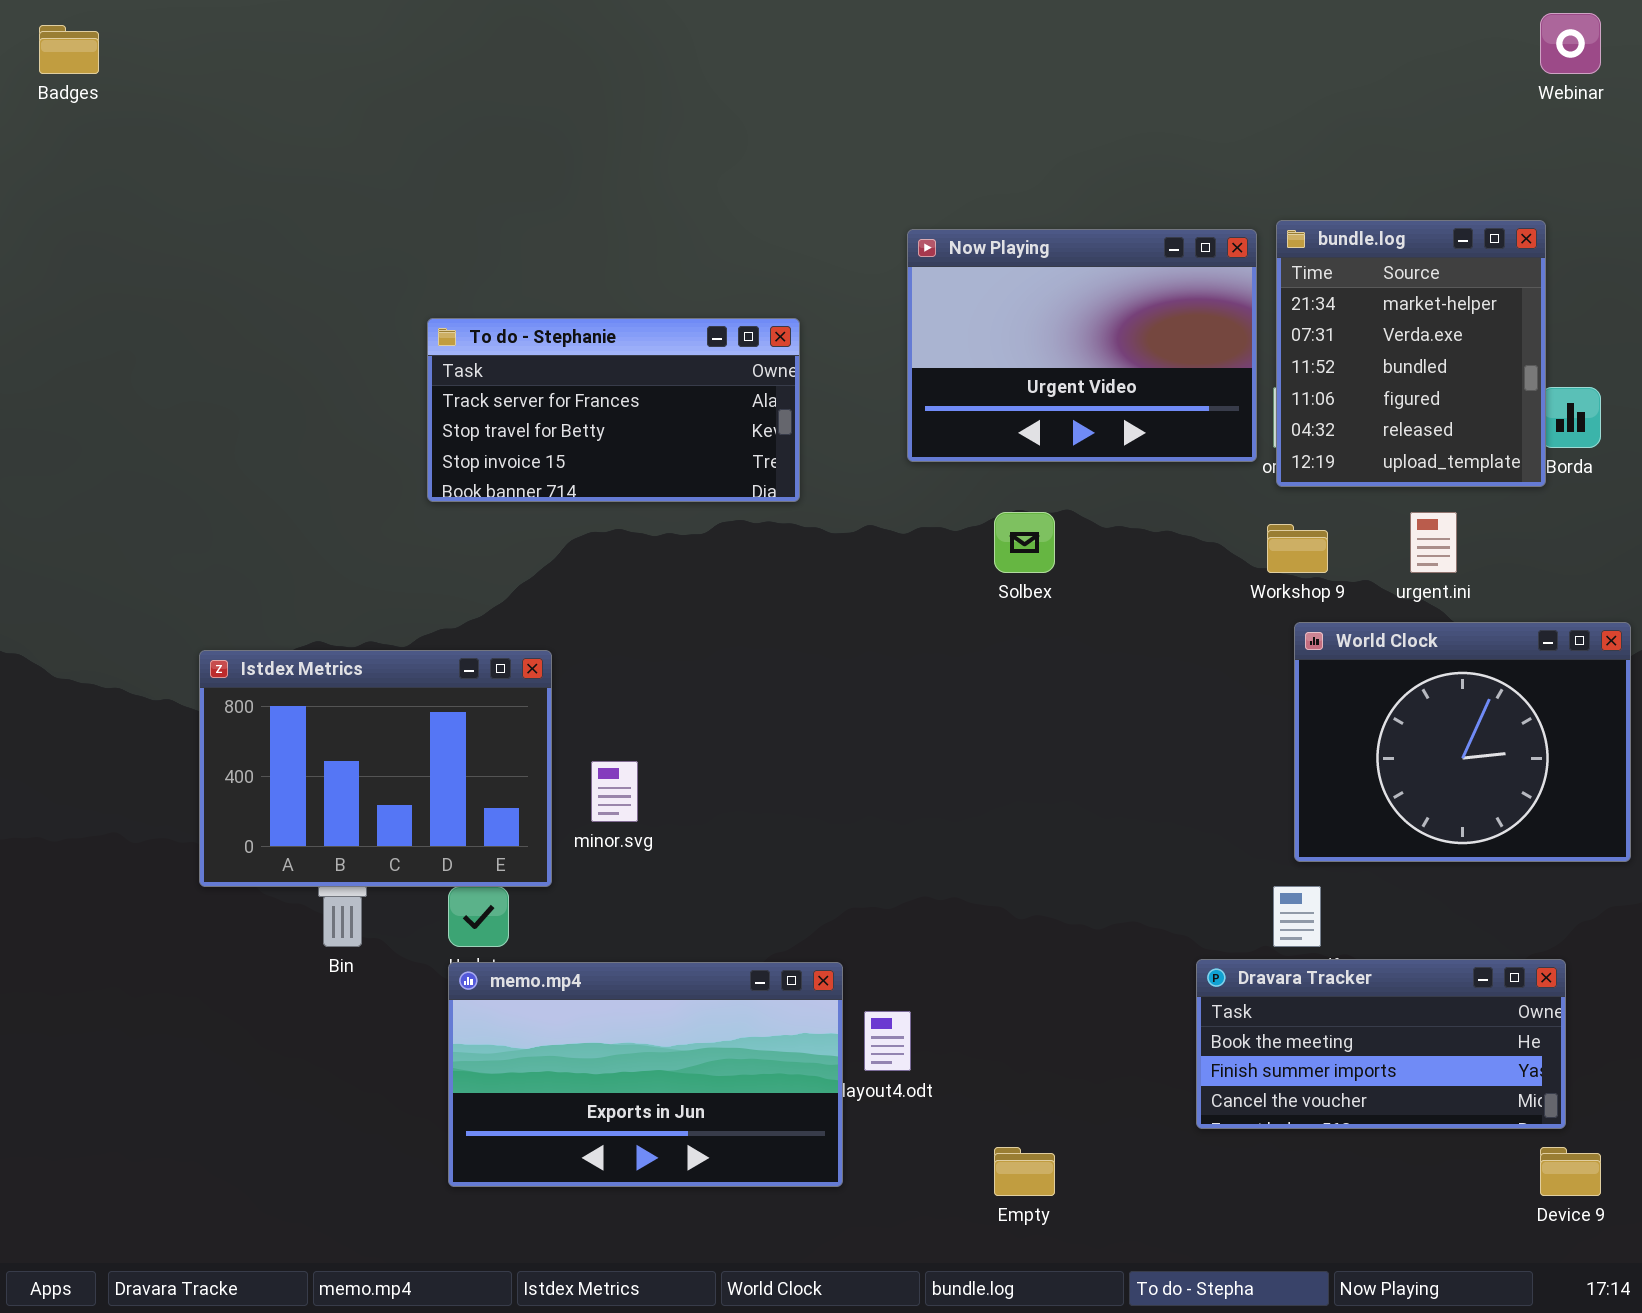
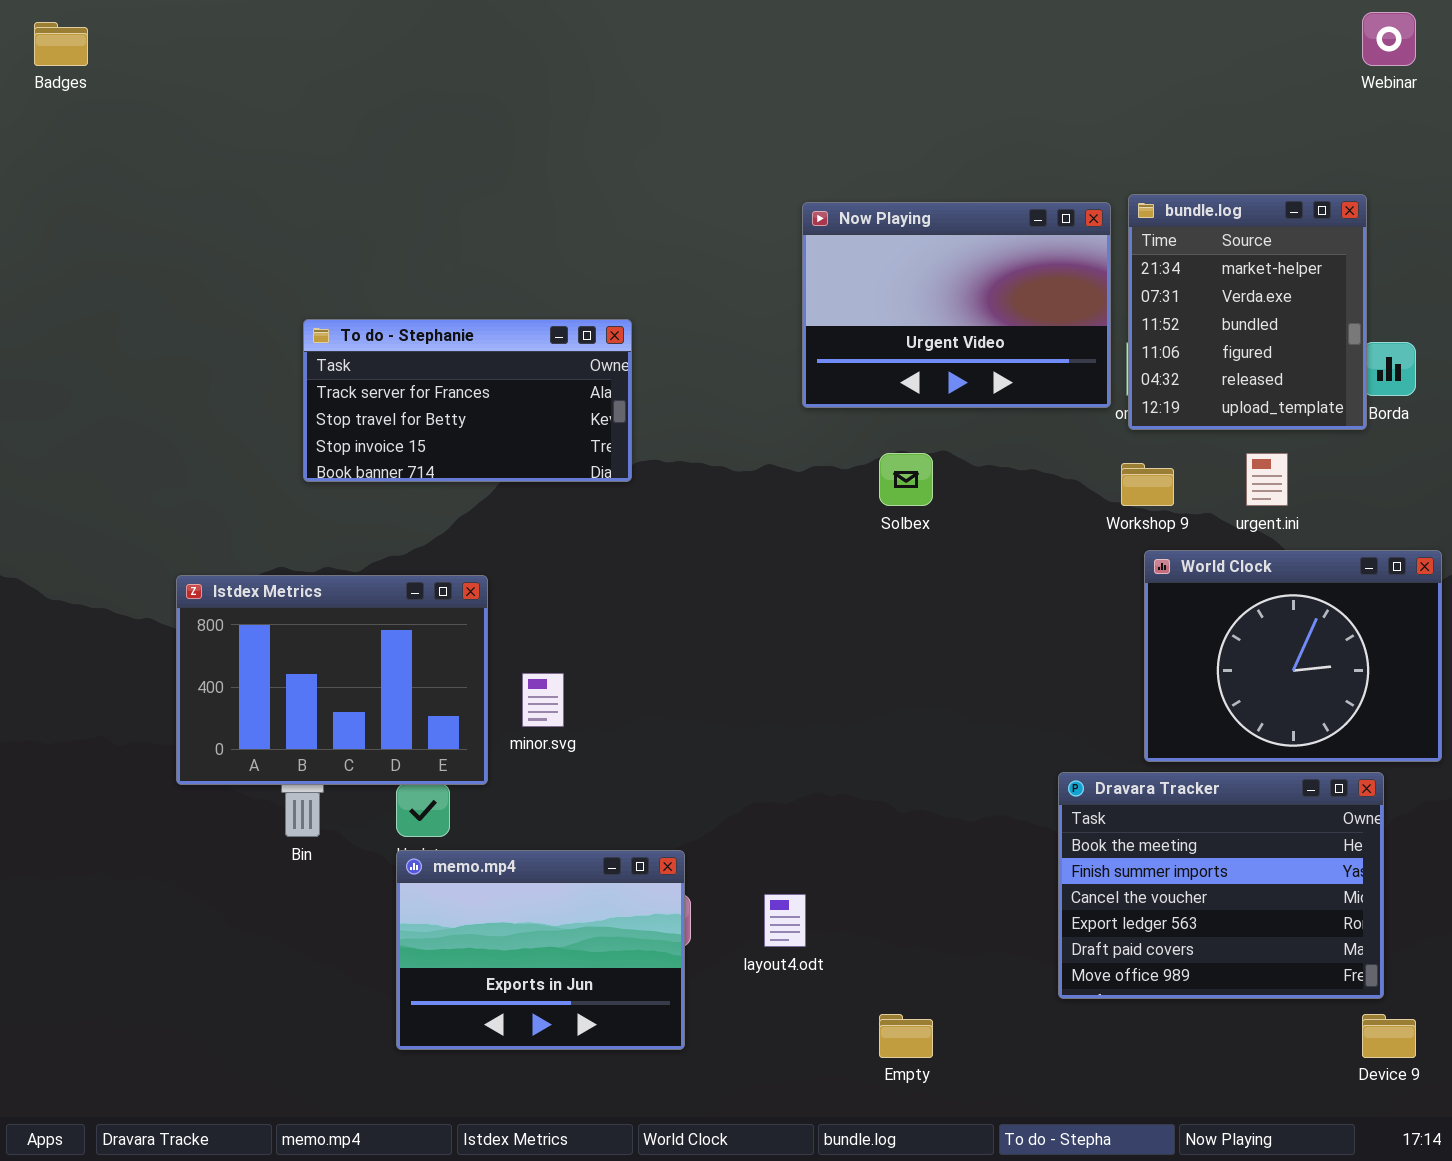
To do - Stephanie: [427,318,800,502] -> [303,319,632,482], moved
Dravara Tracker: [1196,959,1566,1129] -> [1058,772,1384,999], resized
memo.mp4: [448,962,843,1187] -> [396,850,685,1050], resized

